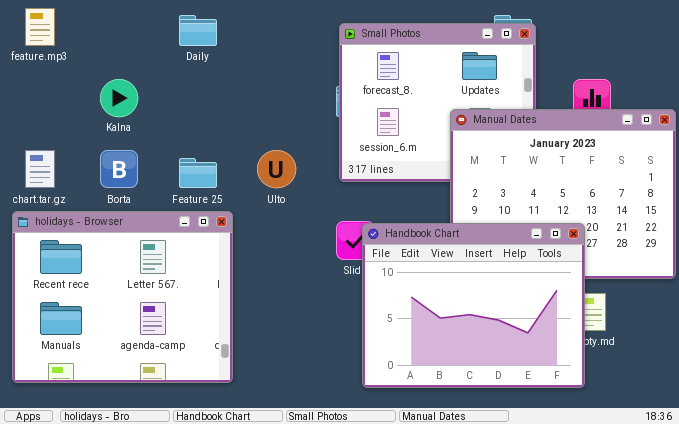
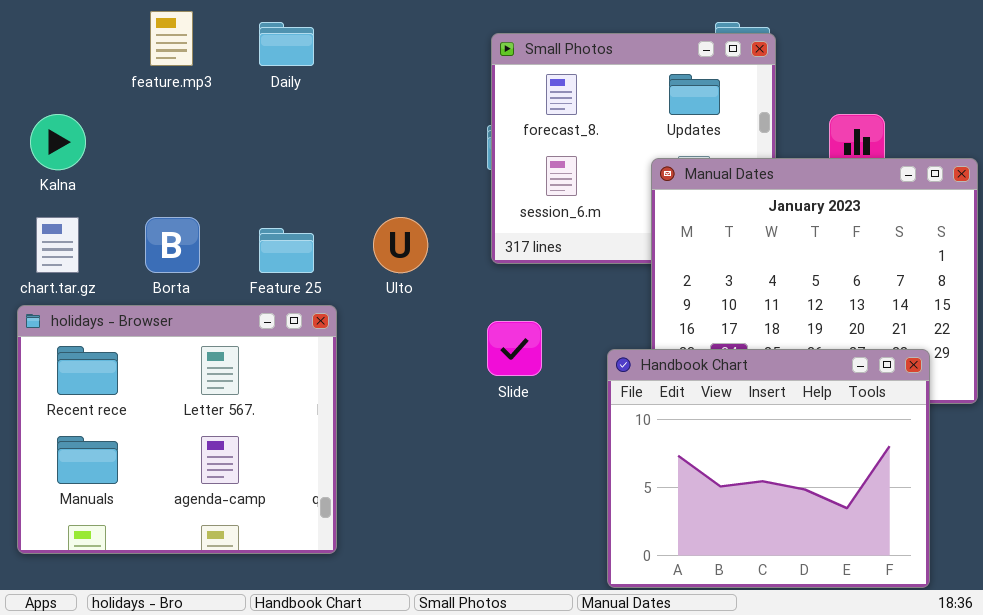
feature.mp3: [25,8,55,46] -> [150,11,193,66], moved
Kalna: [100,79,138,117] -> [30,114,86,170], moved
Handbook Chart: [362,223,585,388] -> [607,349,930,588], moved

